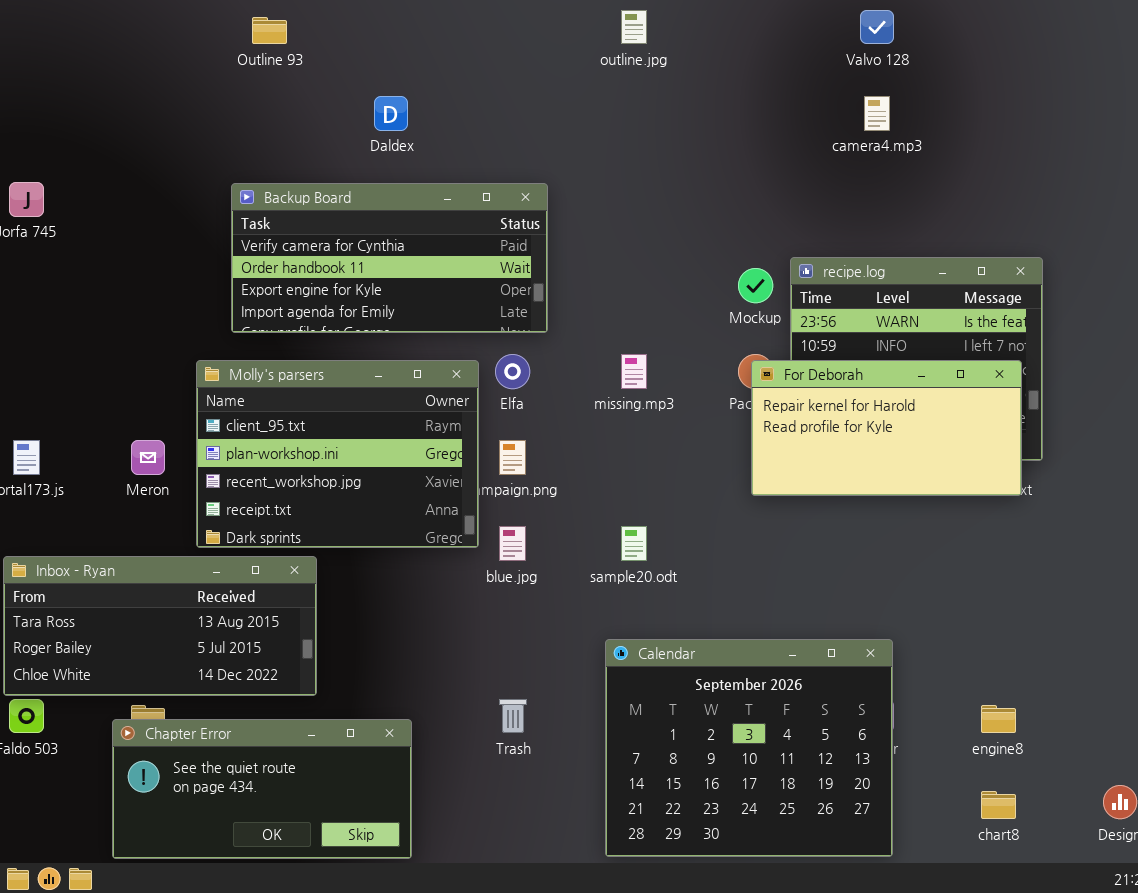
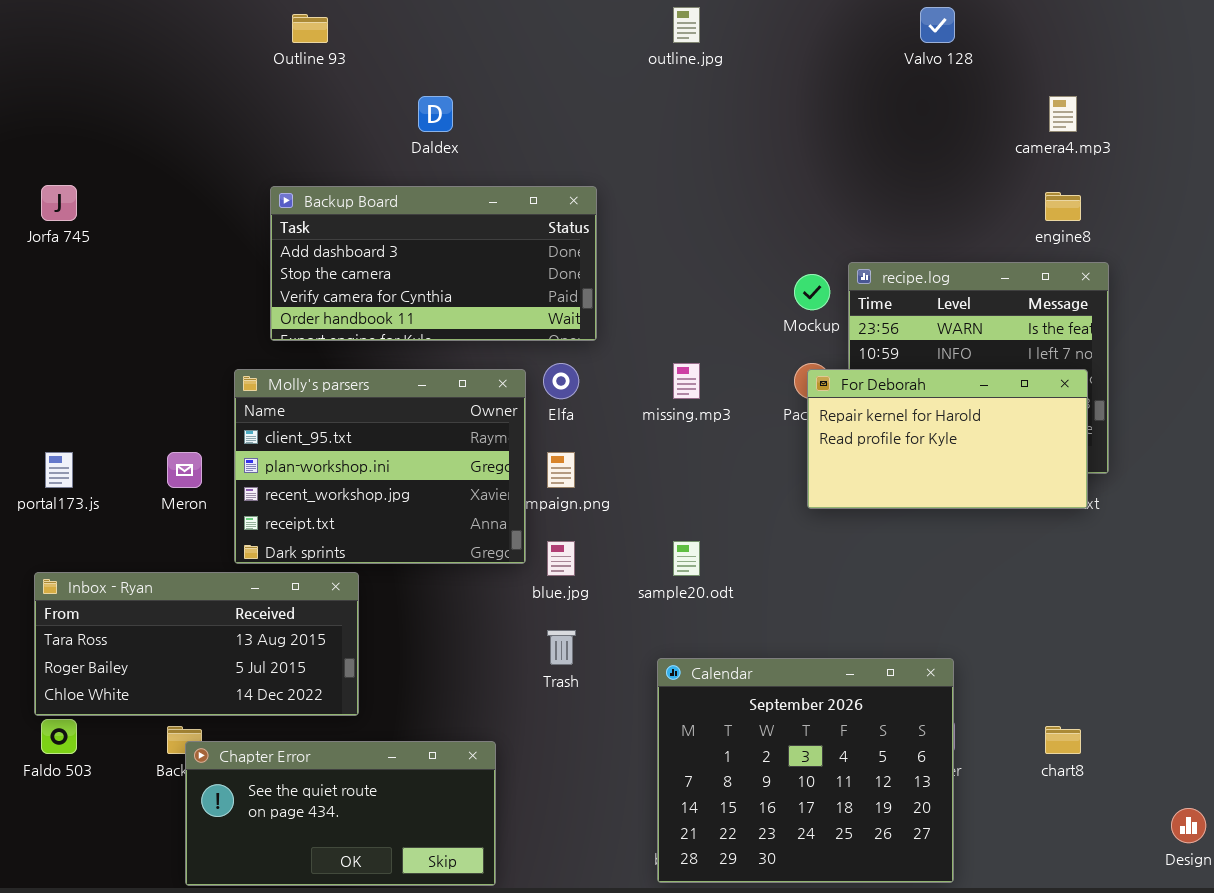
camera4.mp3: [864,96,890,131] -> [1049,96,1077,132], moved
Backup Board: [231,183,548,333] -> [270,186,597,341], scrolled up 2 rows
Trash: [499,699,527,733] -> [547,630,576,665], moved
engine8: [981,705,1016,733] -> [1045,192,1081,221], moved
Chapter Error: [112,719,412,859] -> [185,741,496,886], moved
chart8: [981,791,1016,819] -> [1045,726,1081,754], moved

